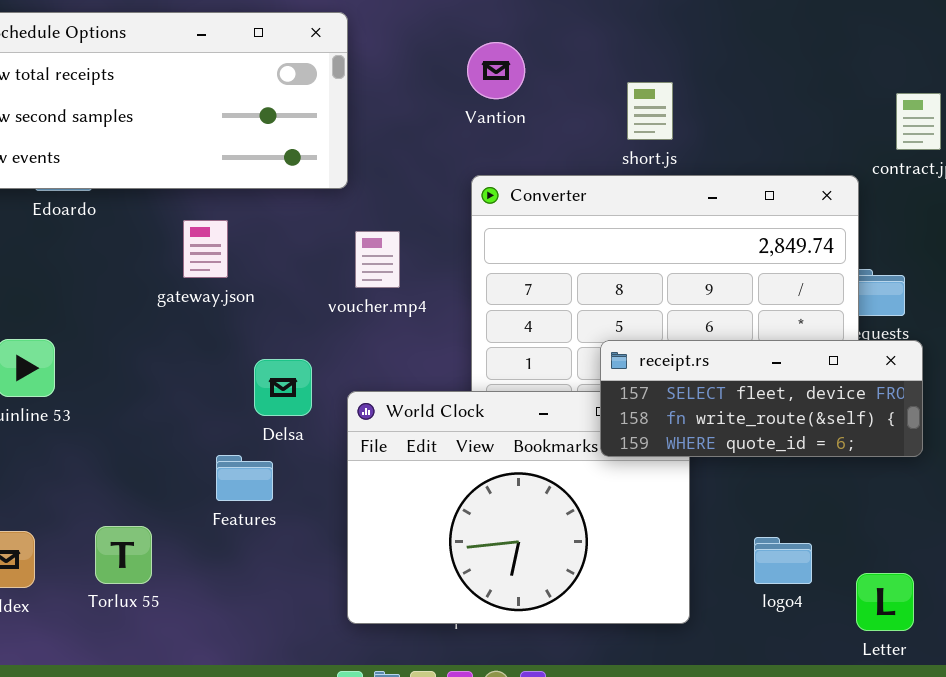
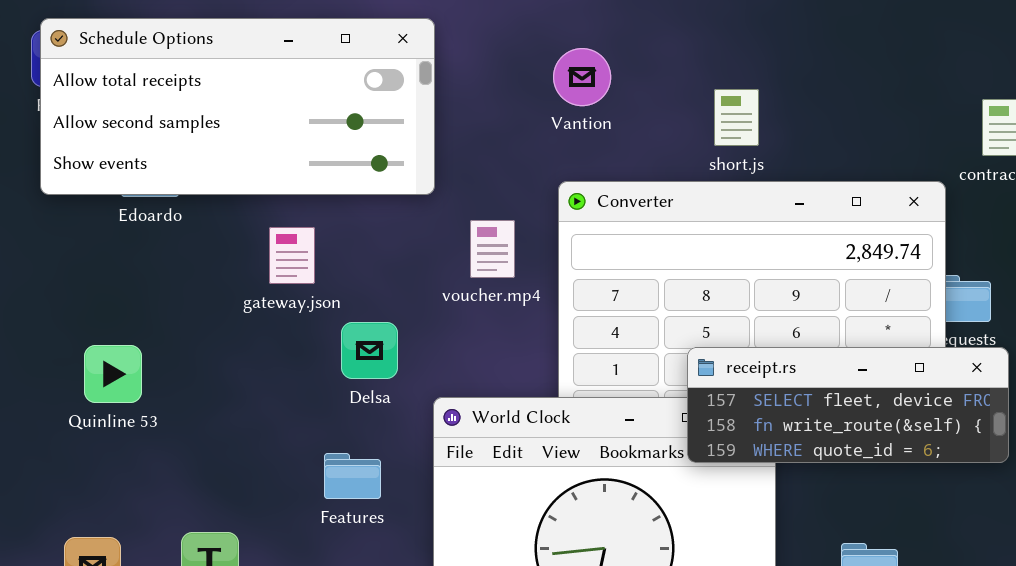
voucher.mp4: [355,231,400,288] -> [470,220,515,278], moved
Delsa: [254,359,312,416] -> [341,322,398,379], moved
Features: [216,455,273,501] -> [324,453,381,499], moved

